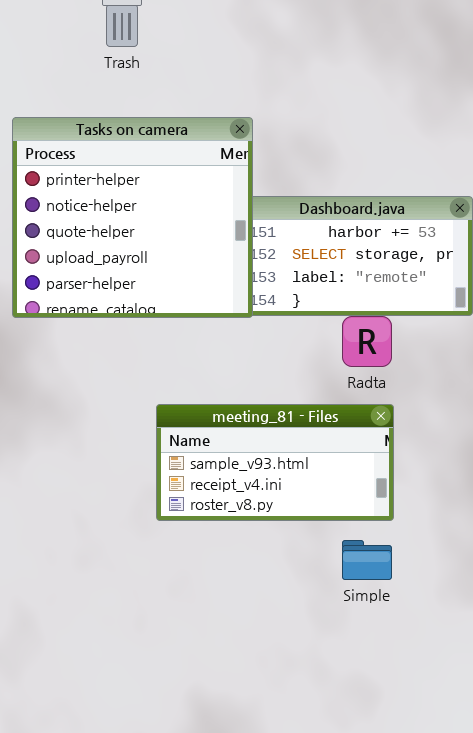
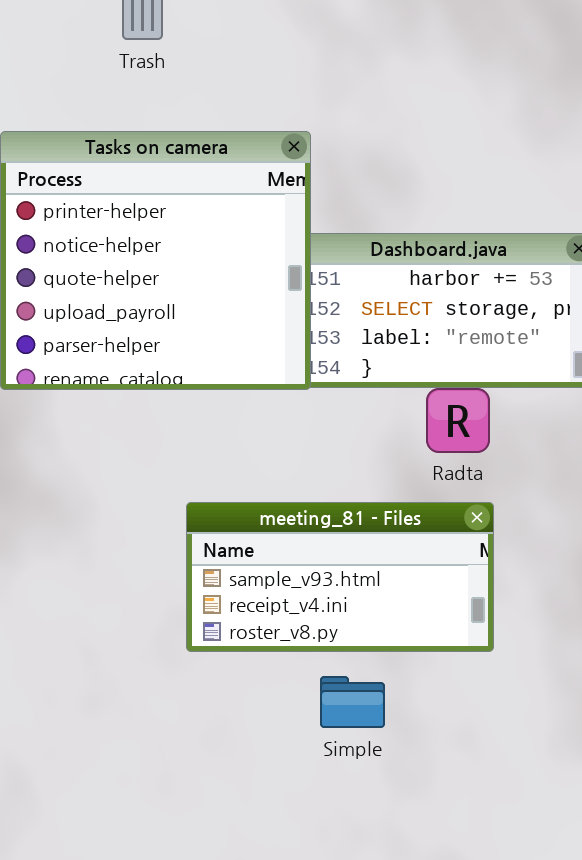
Simple: [342,540,392,580] -> [320,676,385,728], moved

